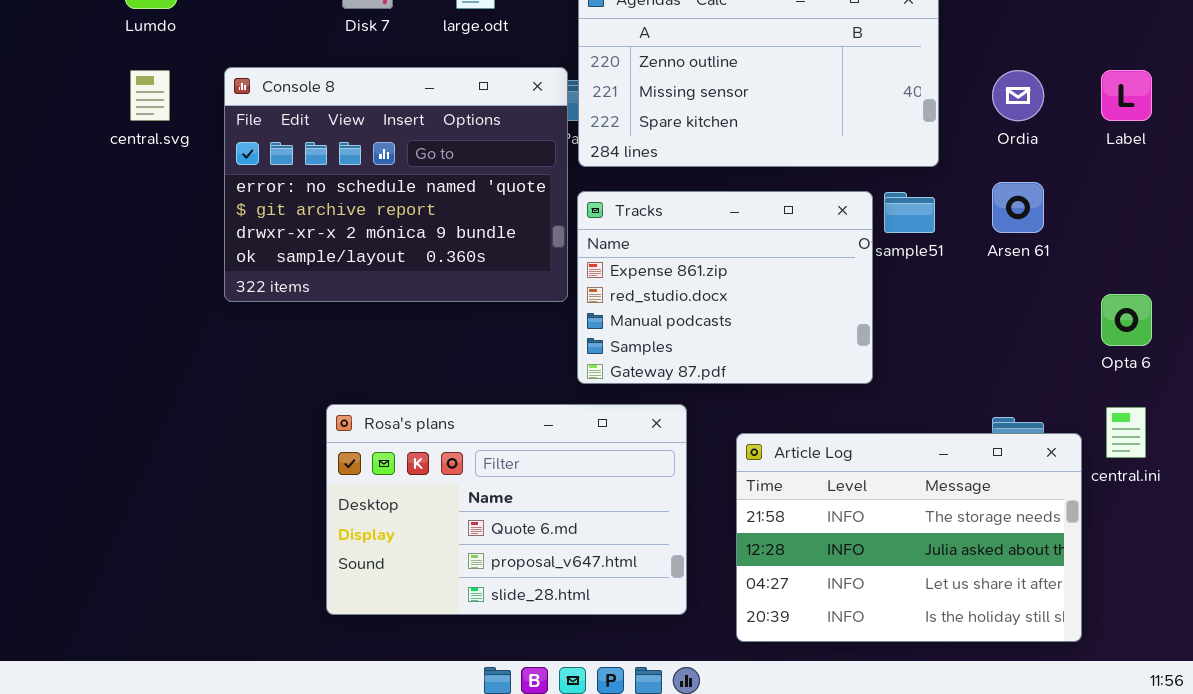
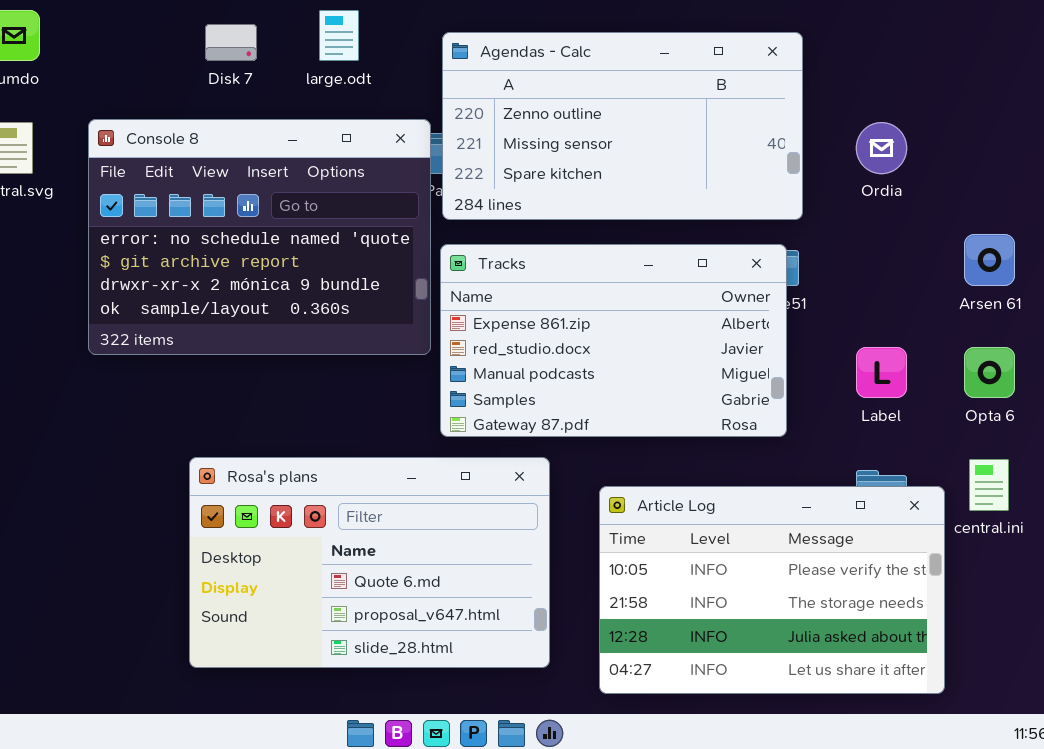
Label: [1101,70,1152,121] -> [856,347,907,398], moved
Arsen 61: [992,182,1044,233] -> [964,234,1015,286], moved
Tracks: [577,191,873,384] -> [440,244,787,437], resized
Article Log: [736,433,1082,642] -> [599,486,945,694], scrolled up 1 row

